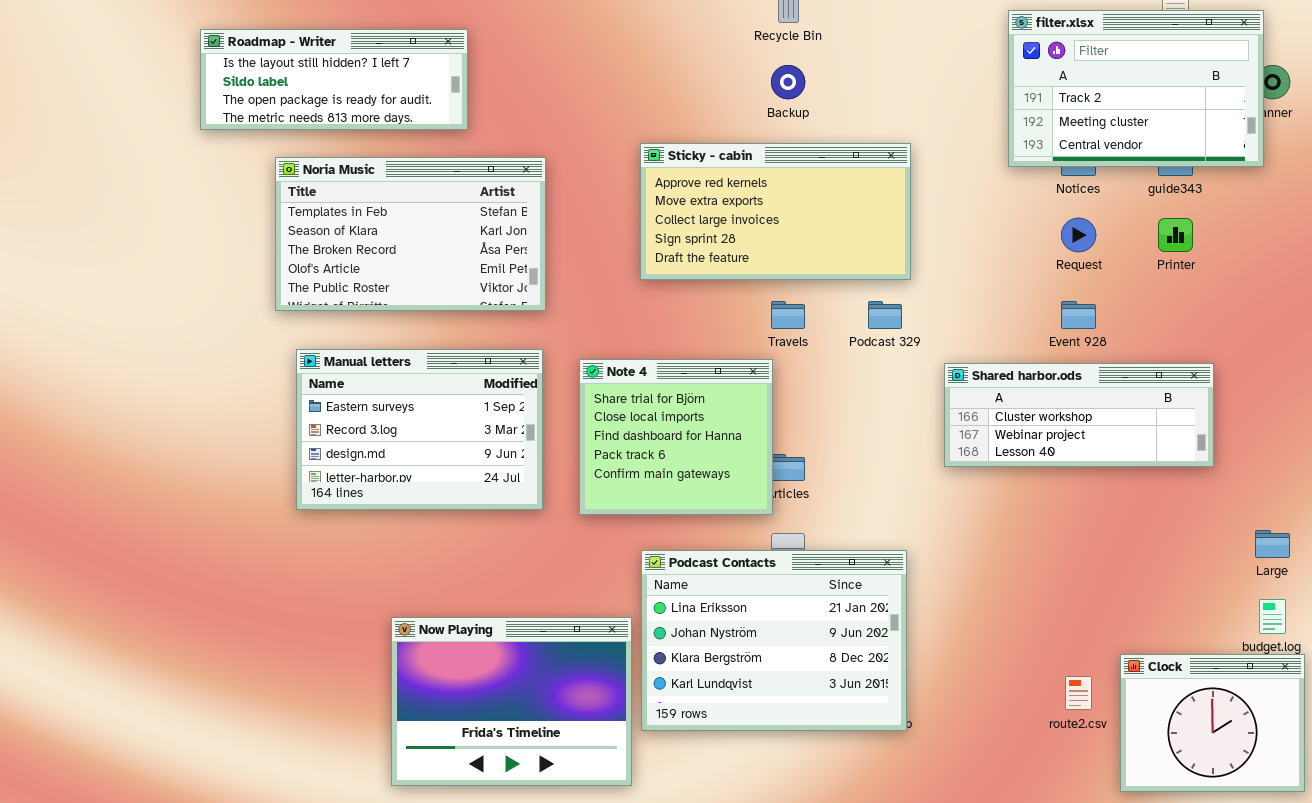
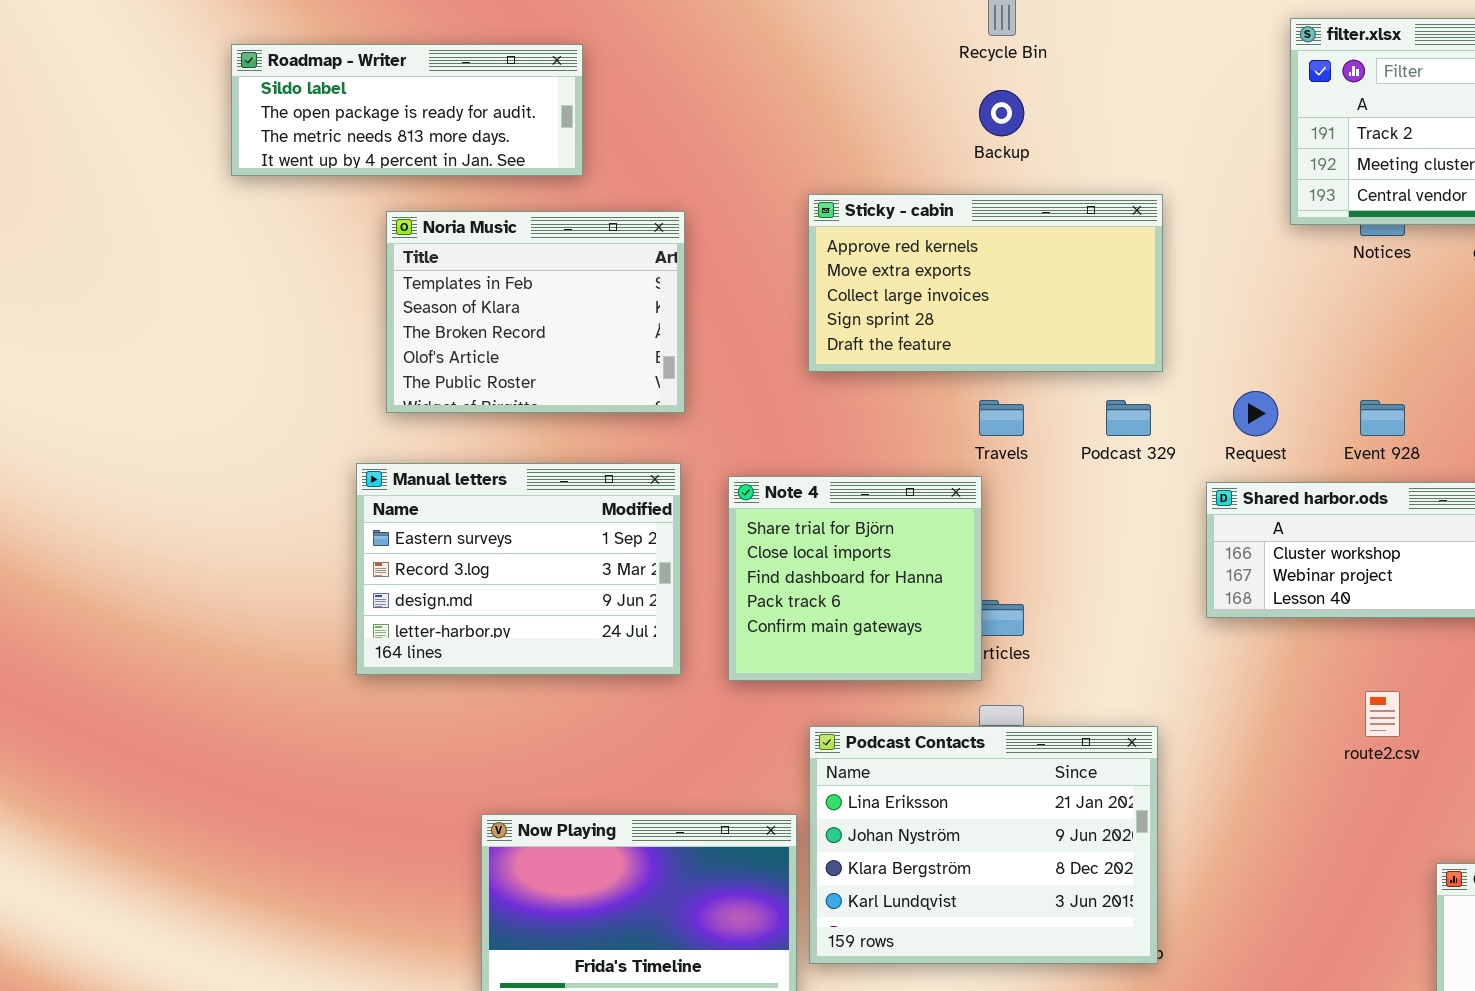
Roadmap - Writer: [200,29,468,130] -> [231,44,583,176], scrolled down 1 row
Noria Music: [275,157,546,311] -> [386,211,685,413], resized
Request: [1061,218,1096,252] -> [1233,391,1278,436], moved
route2.csv: [1065,676,1092,710] -> [1365,691,1400,737], moved

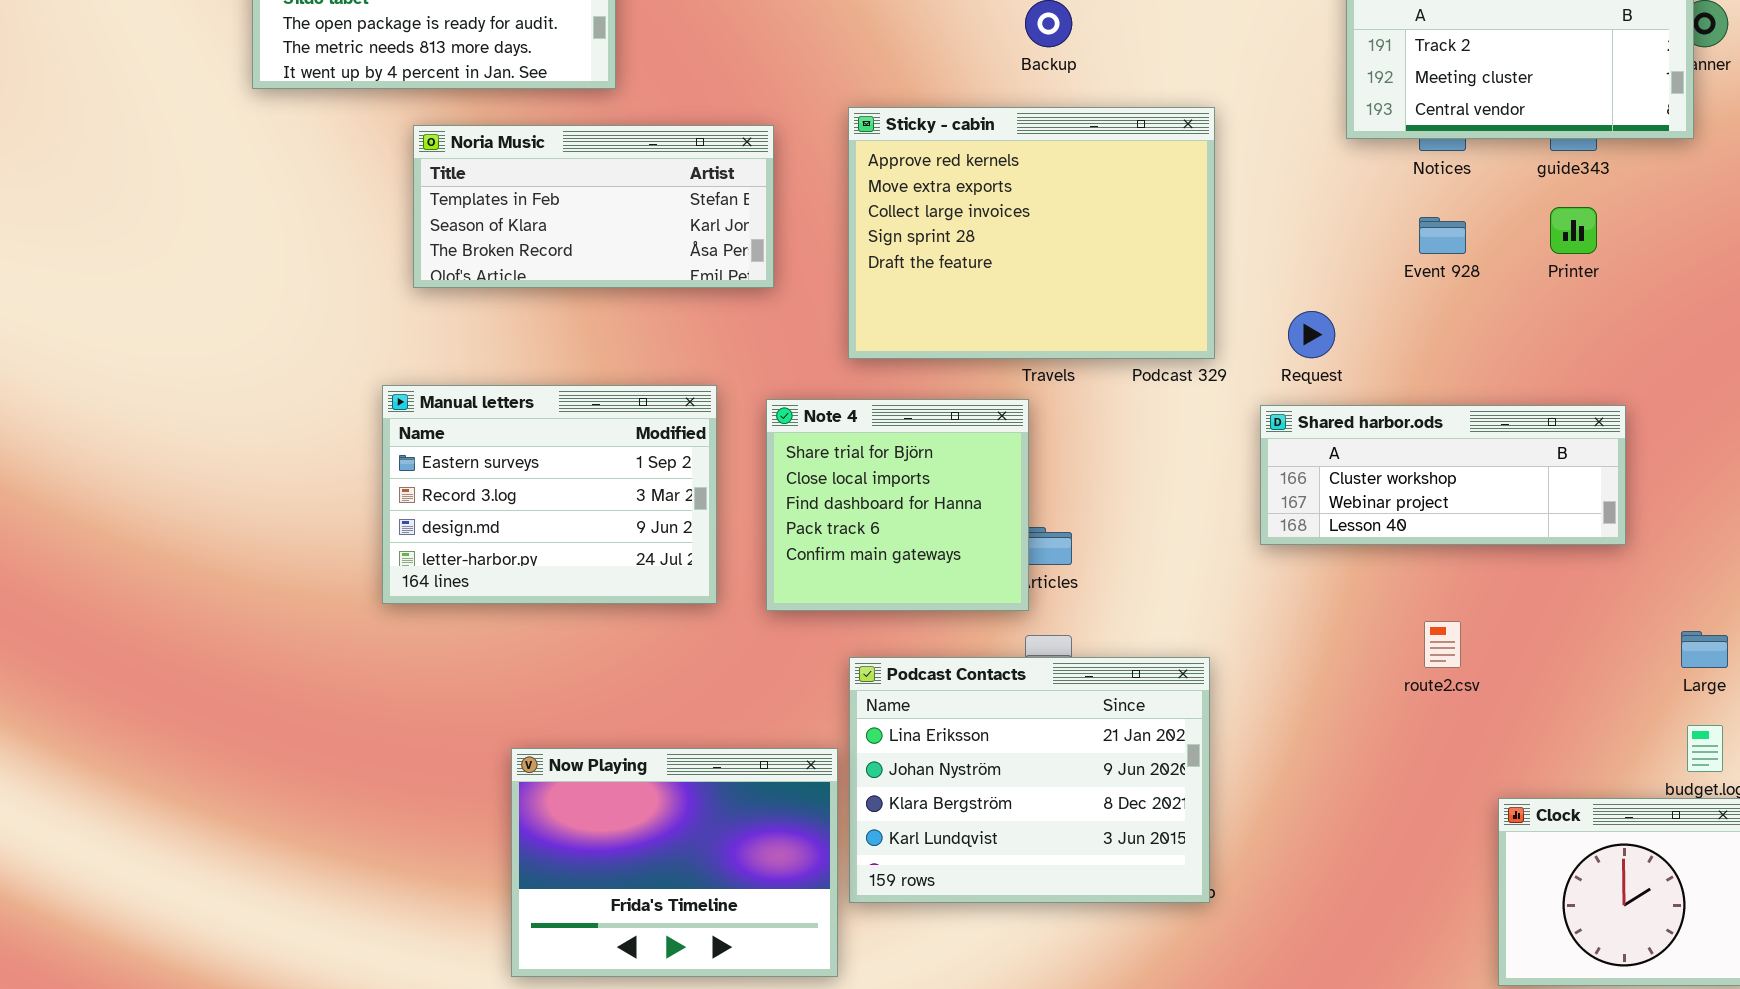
Sticky - cabin: [808,194,1163,372] -> [848,107,1215,359], resized
Noria Music: [386,211,685,413] -> [413,125,774,288], resized
Event 928: [1360,400,1405,436] -> [1419,217,1466,254], moved

